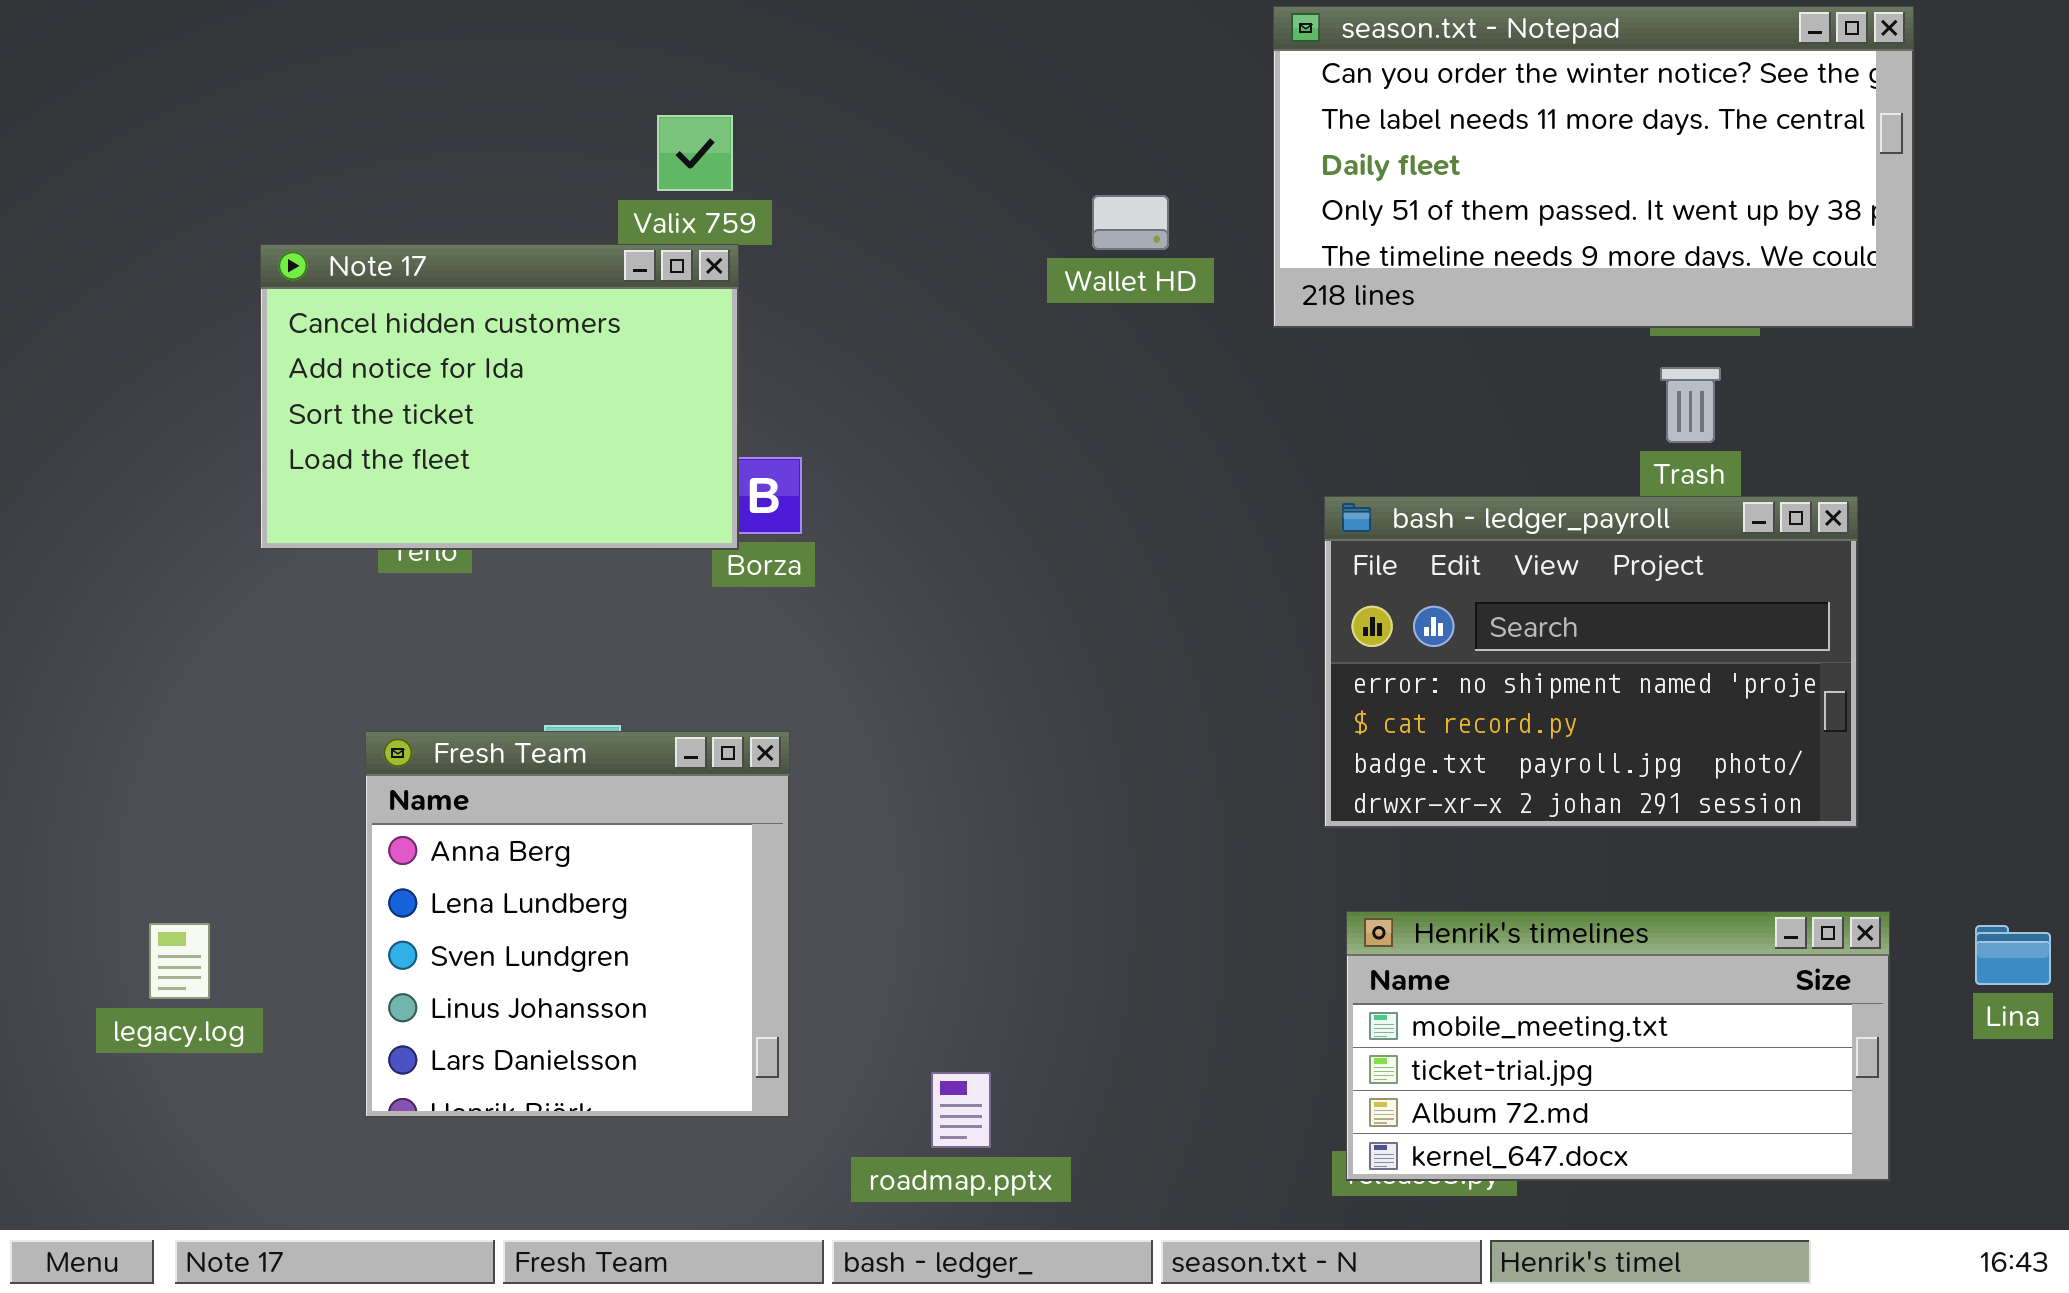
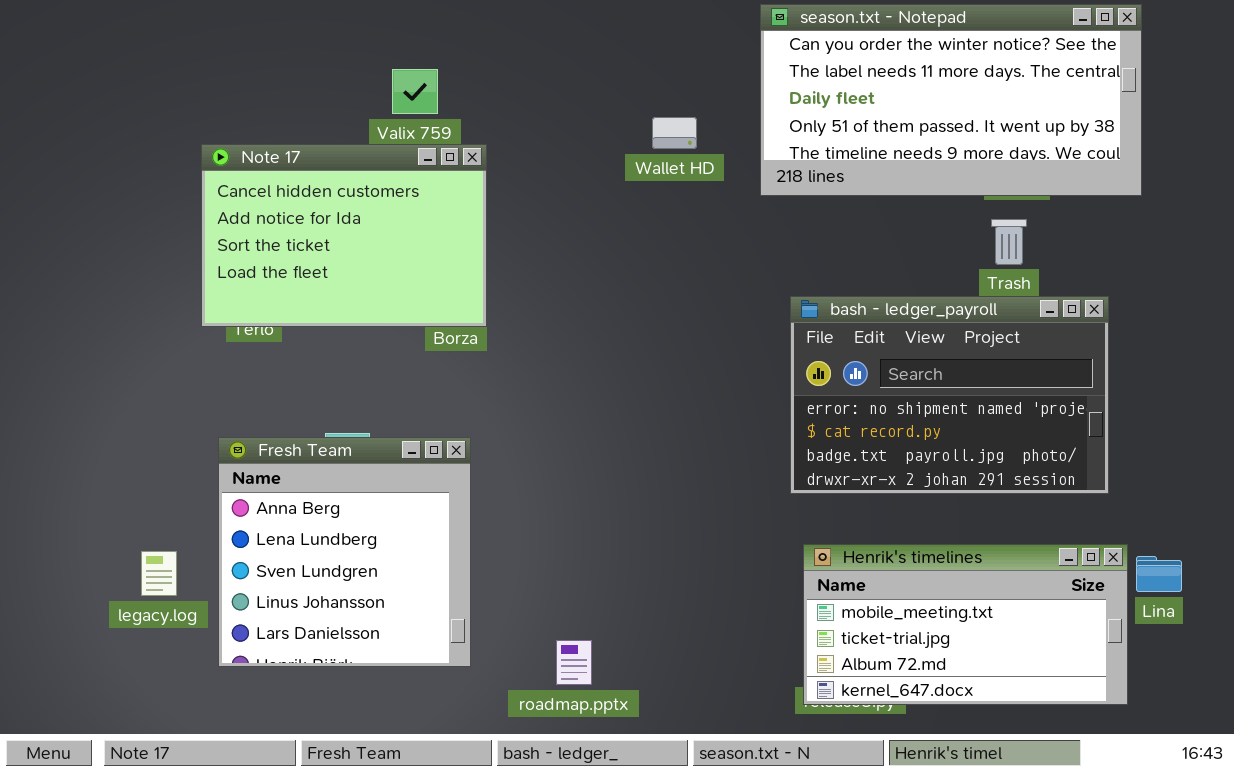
Note 17: [260,244,739,550] -> [201,144,487,327], moved
legacy.log: [149,923,210,999] -> [141,551,177,596], moved
Lina: [1975,925,2051,985] -> [1136,556,1182,592], moved

